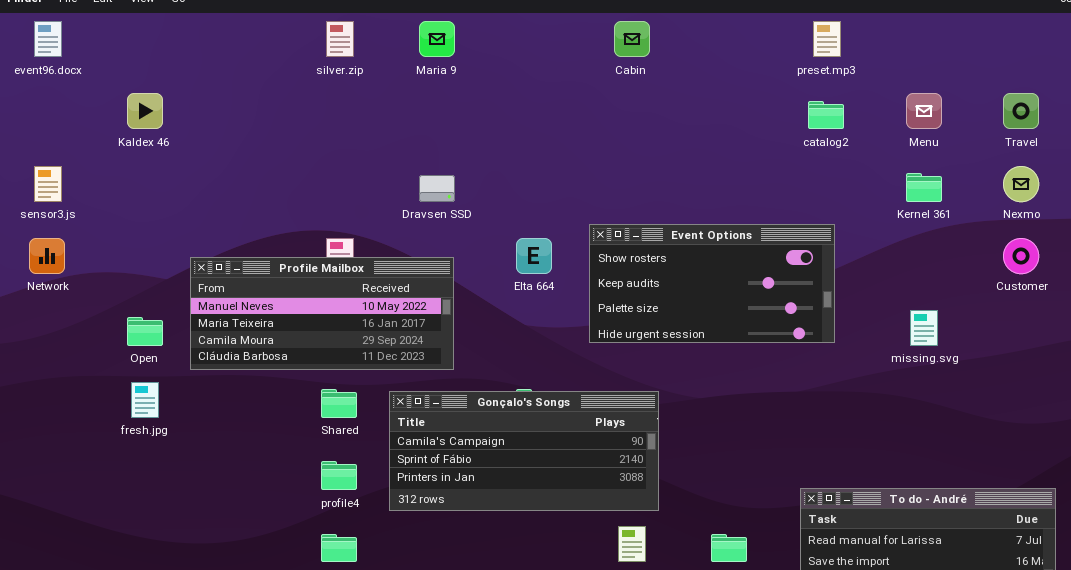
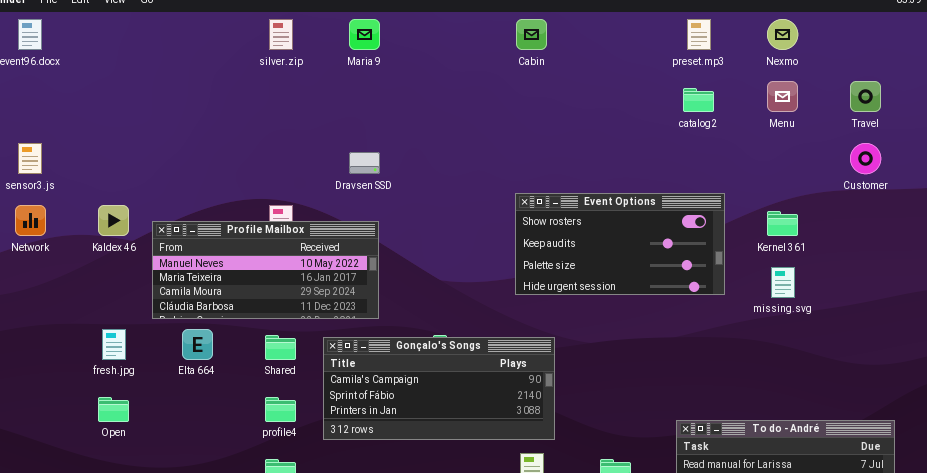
Kaldex 46: [127,93,163,129] -> [98,205,129,236], moved
Nexmo: [1003,166,1039,202] -> [767,19,798,50], moved
Kernel 361: [906,173,942,202] -> [767,211,798,236], moved
Event Options: [589,224,835,343] -> [515,193,725,295], moved
Elta 664: [516,238,552,274] -> [182,329,213,360], moved
Customer: [1003,238,1039,274] -> [850,143,881,174], moved
Open: [127,317,163,346] -> [98,397,129,422], moved

